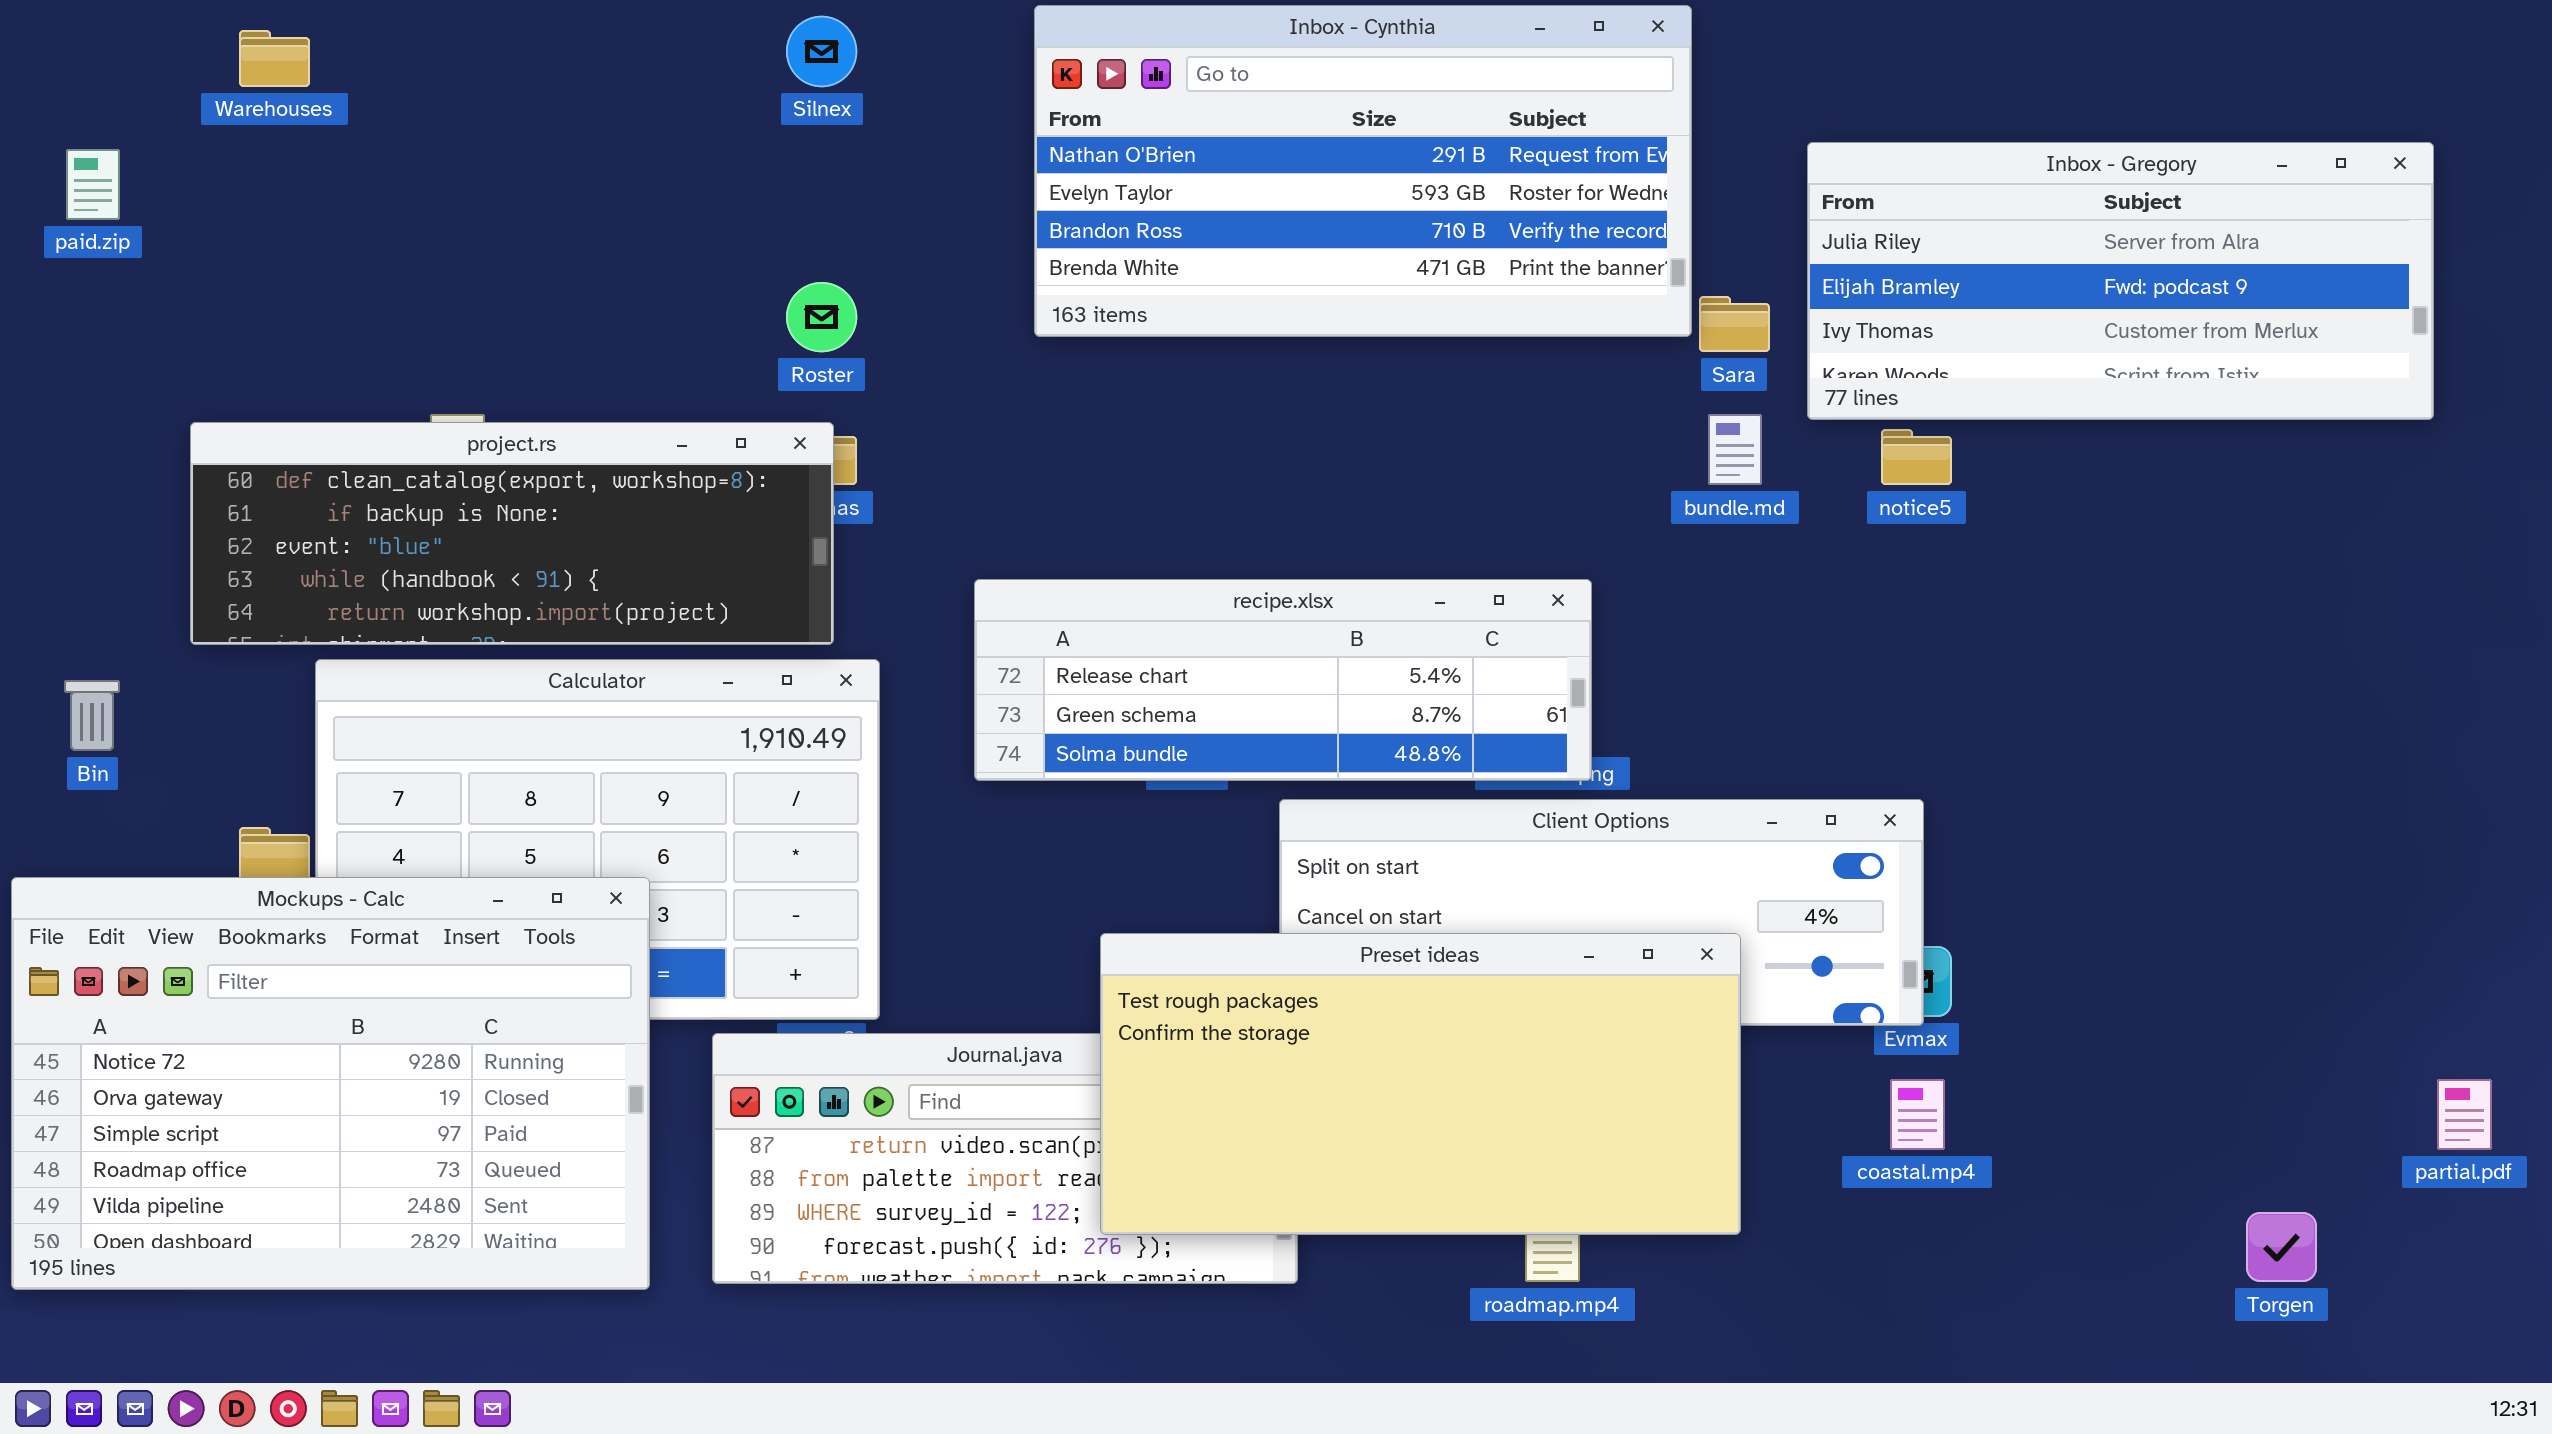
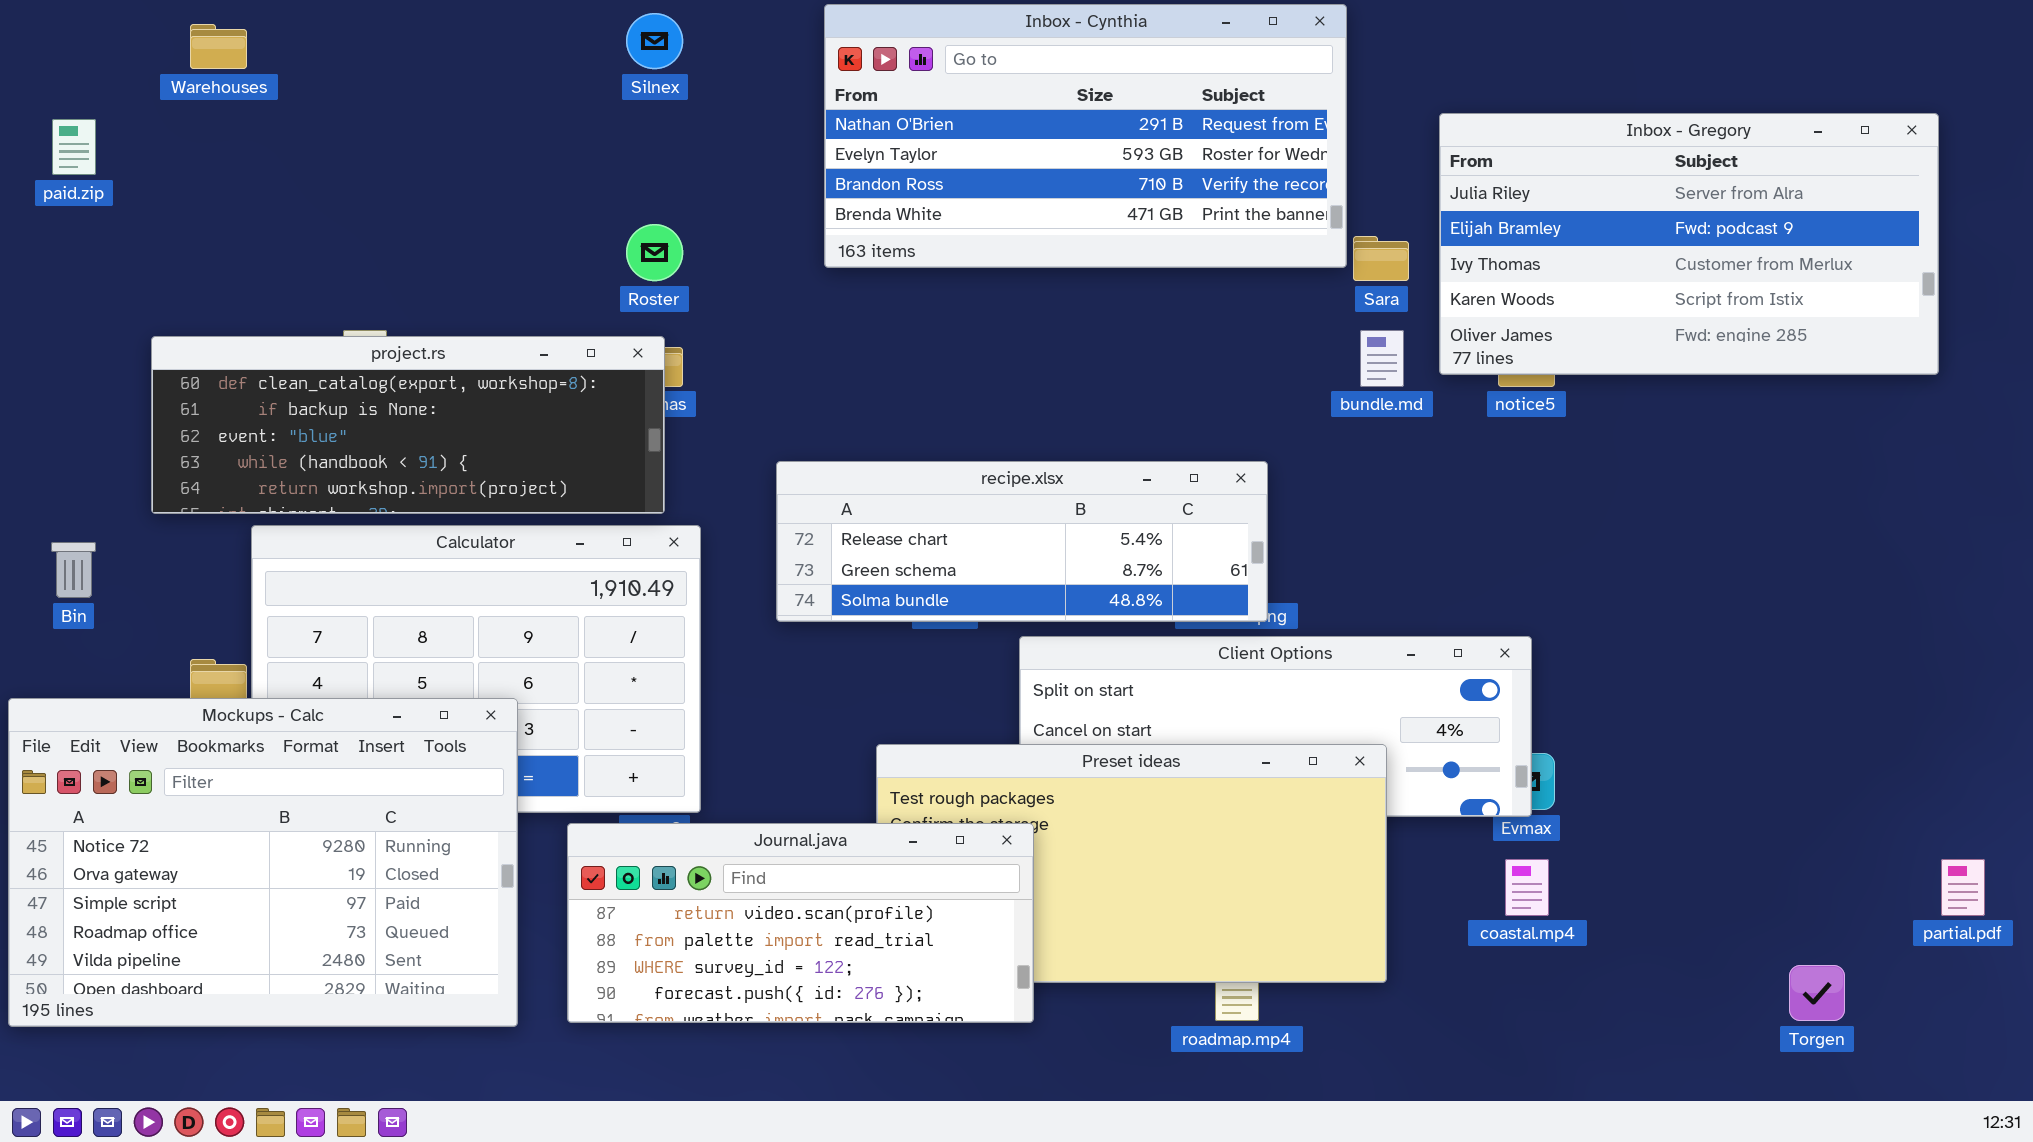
Inbox - Gregory: [1807,142,2434,420] -> [1439,113,1939,375], resized
Journal.java: [712,1033,1298,1284] -> [567,823,1034,1023], raised

